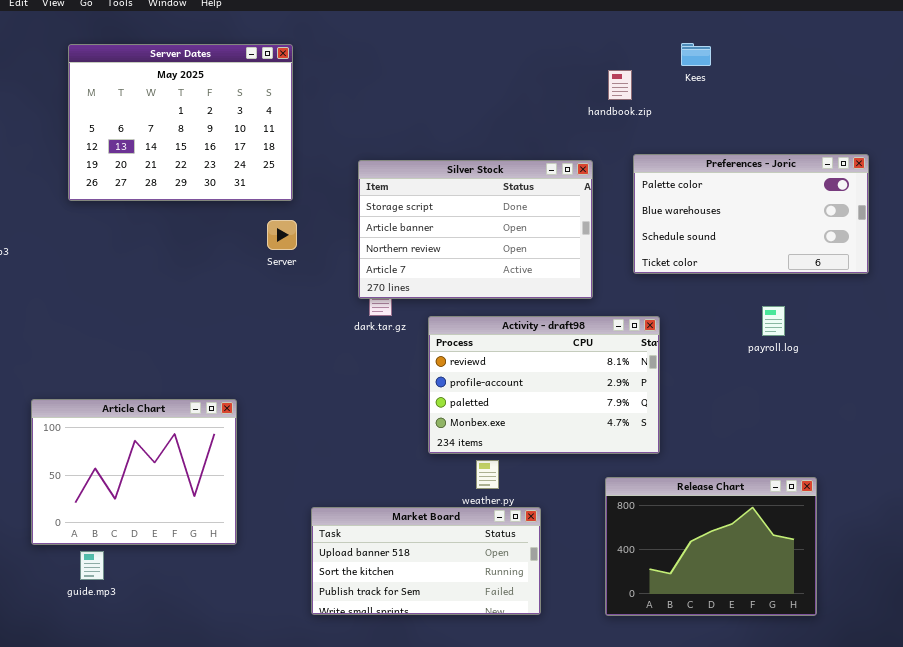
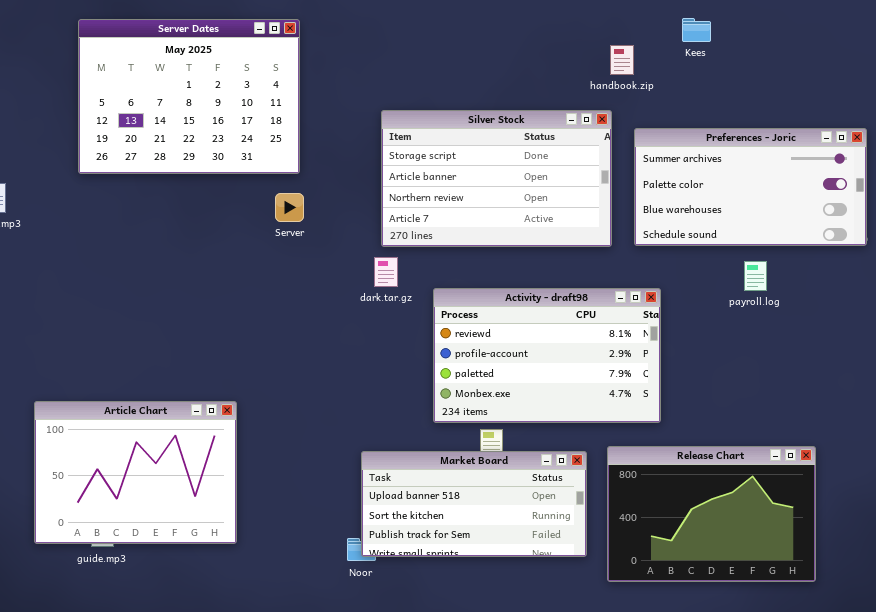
Preferences - Joric: [633,154,869,274] -> [634,128,867,246], scrolled up 1 row
Silver Stock: [358,160,593,299] -> [381,110,612,247], moved
payroll.log: [762,306,785,336] -> [744,261,767,291], moved
Article Chart: [31,399,237,545] -> [34,401,237,544], moved
Market Board: [311,507,541,615] -> [361,451,587,557], moved

